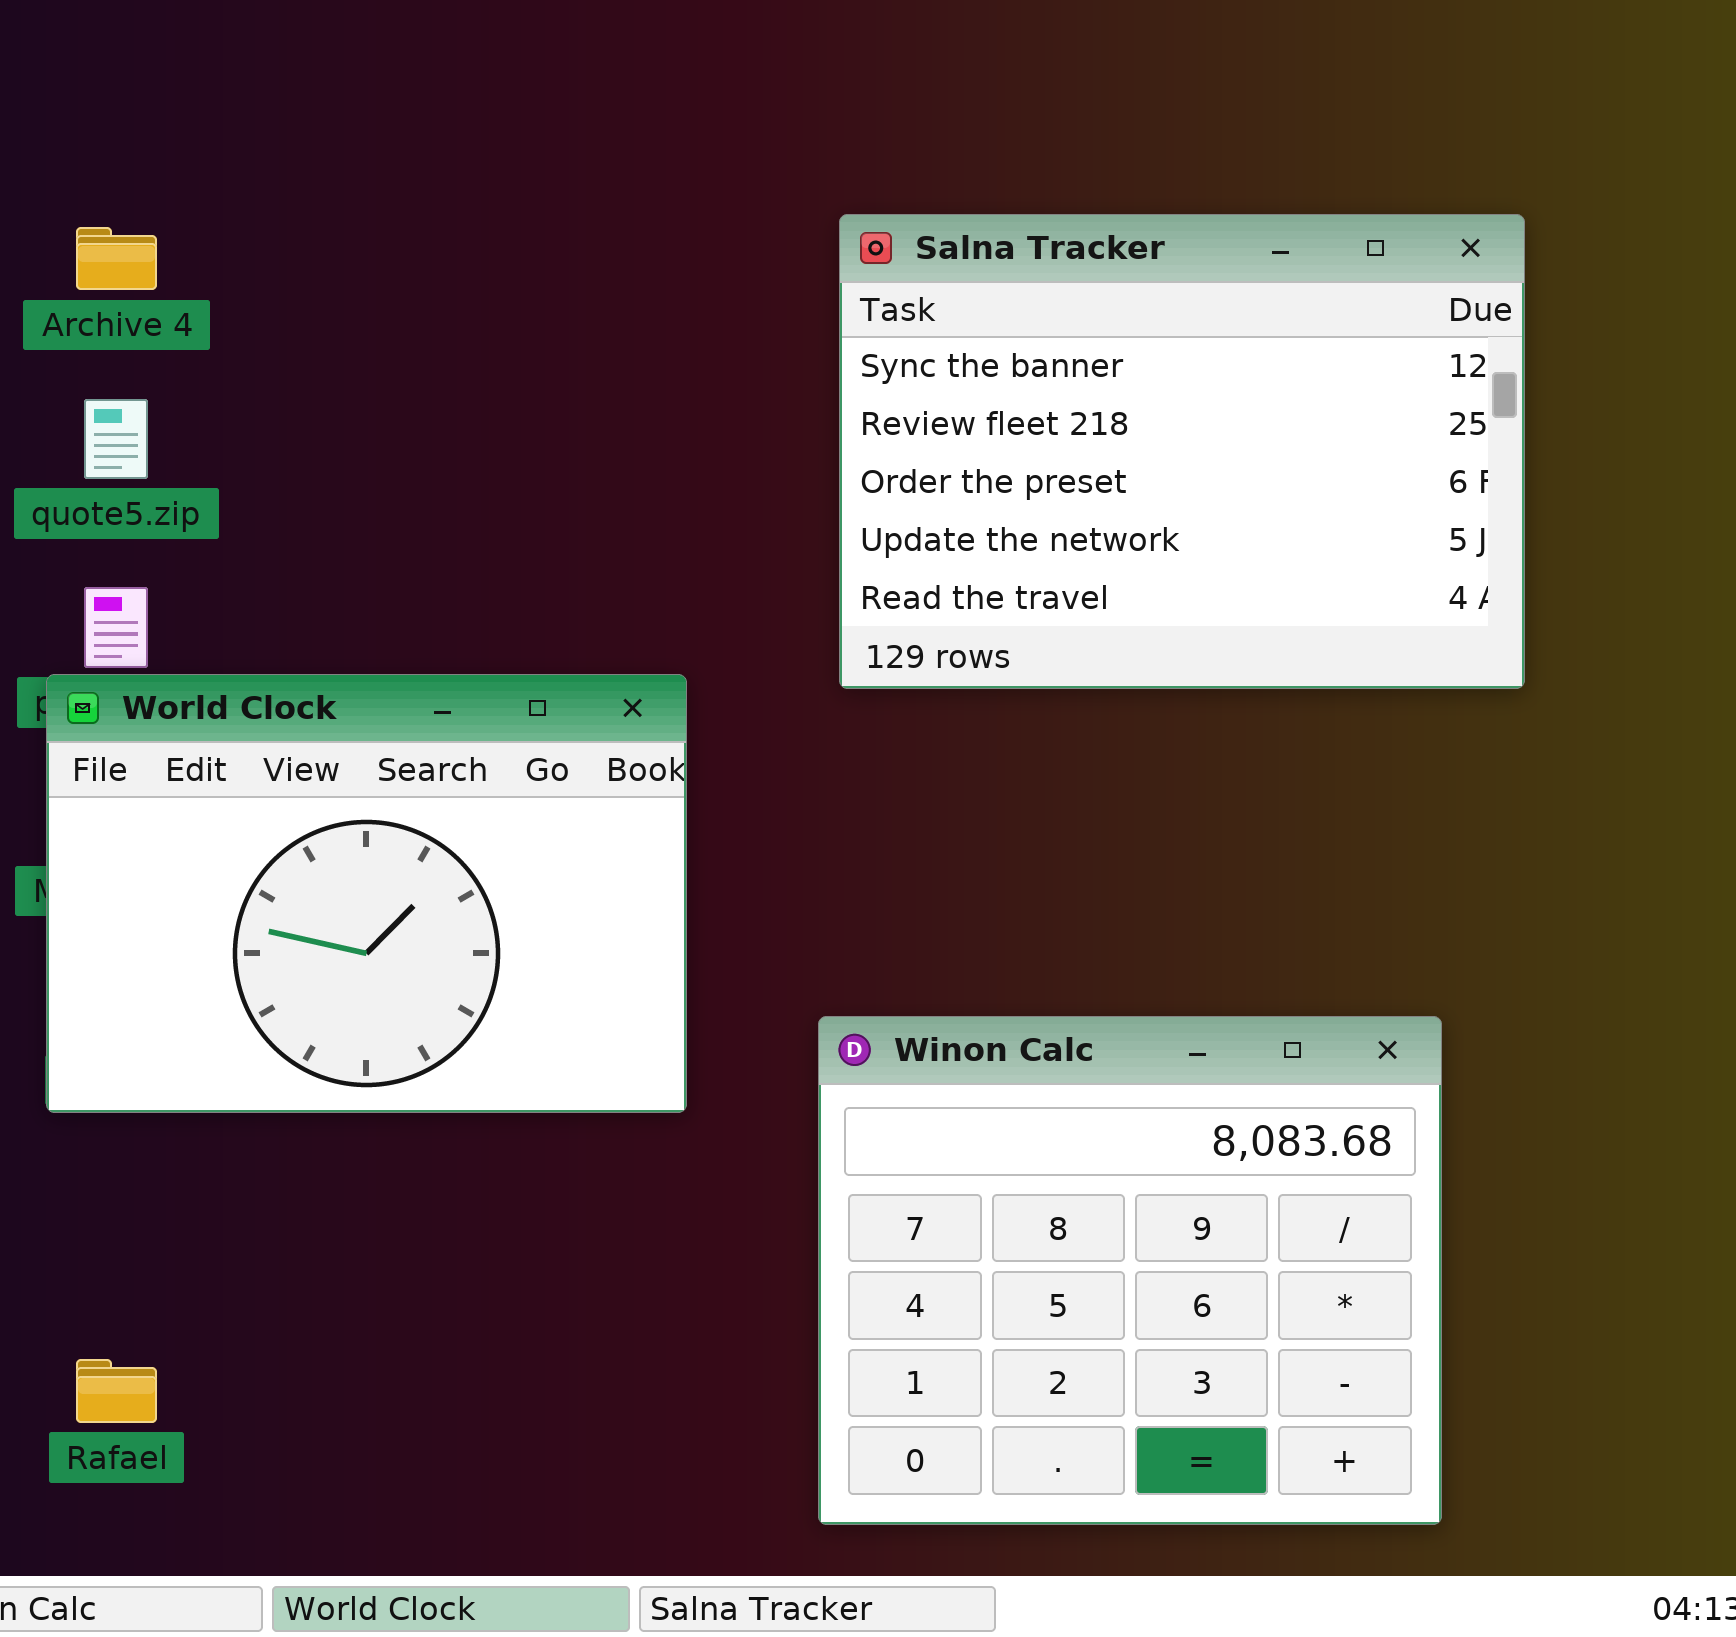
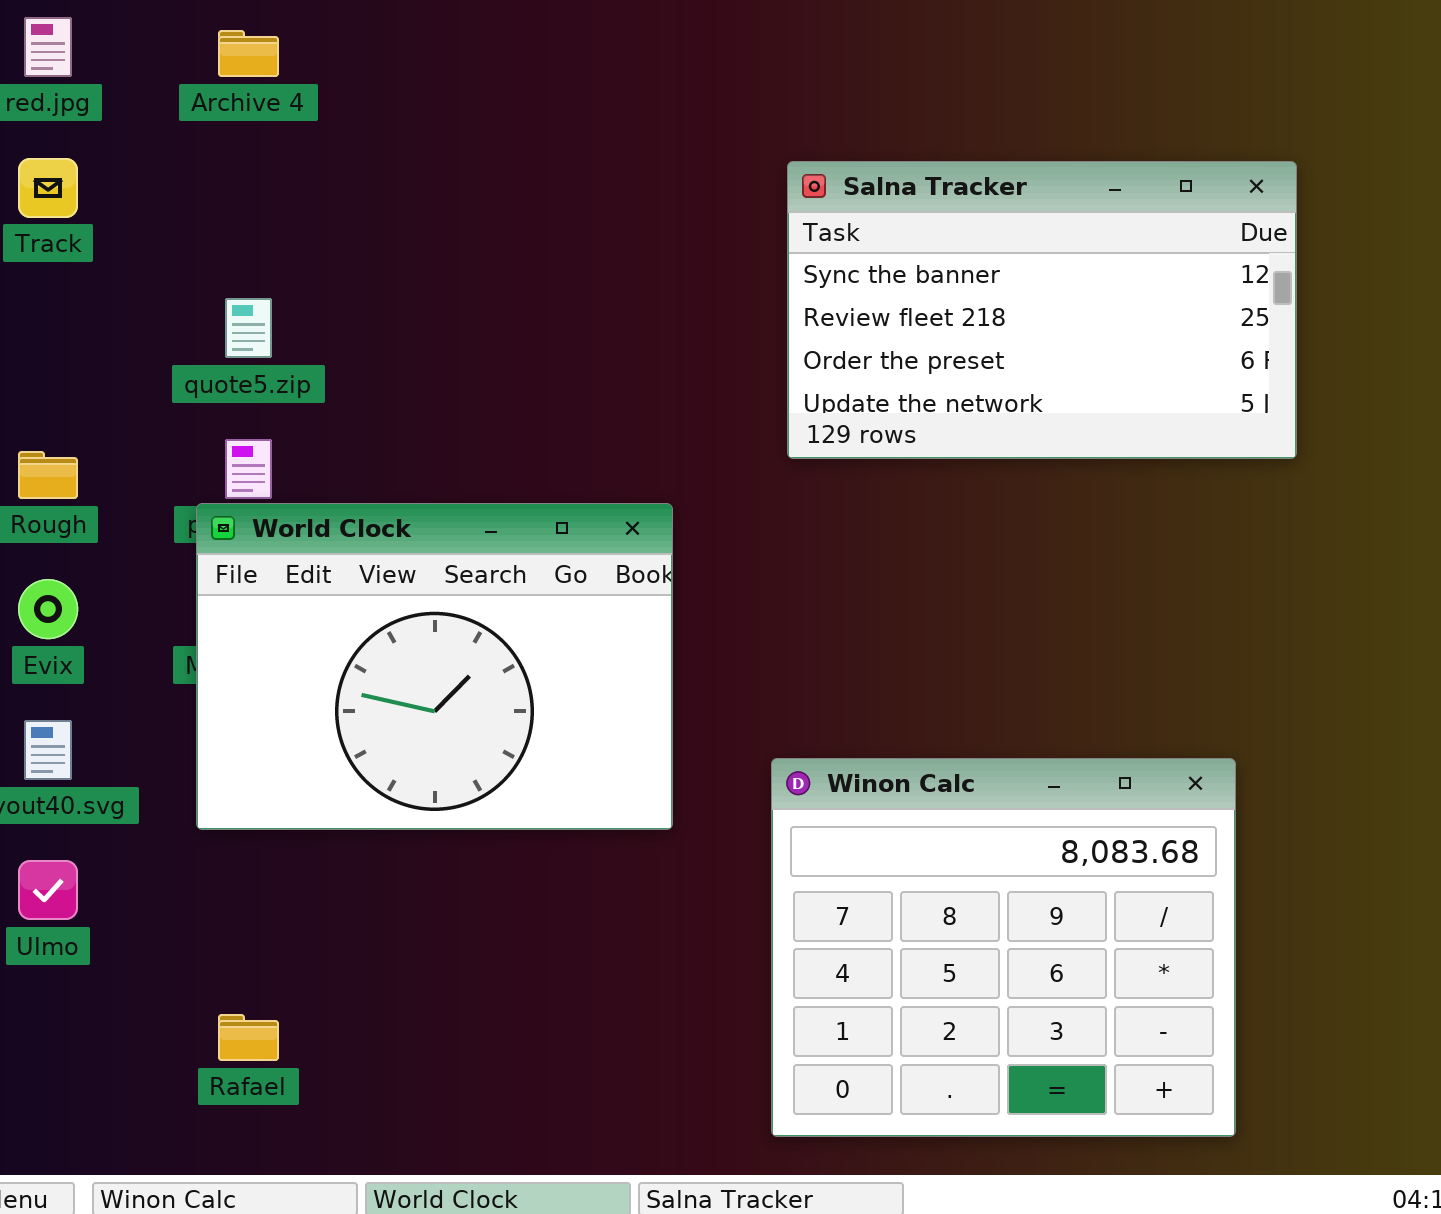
Salna Tracker: [839,214,1525,689] -> [787,161,1297,459], resized
Archive 4: [76,227,157,290] -> [218,30,279,77], moved

